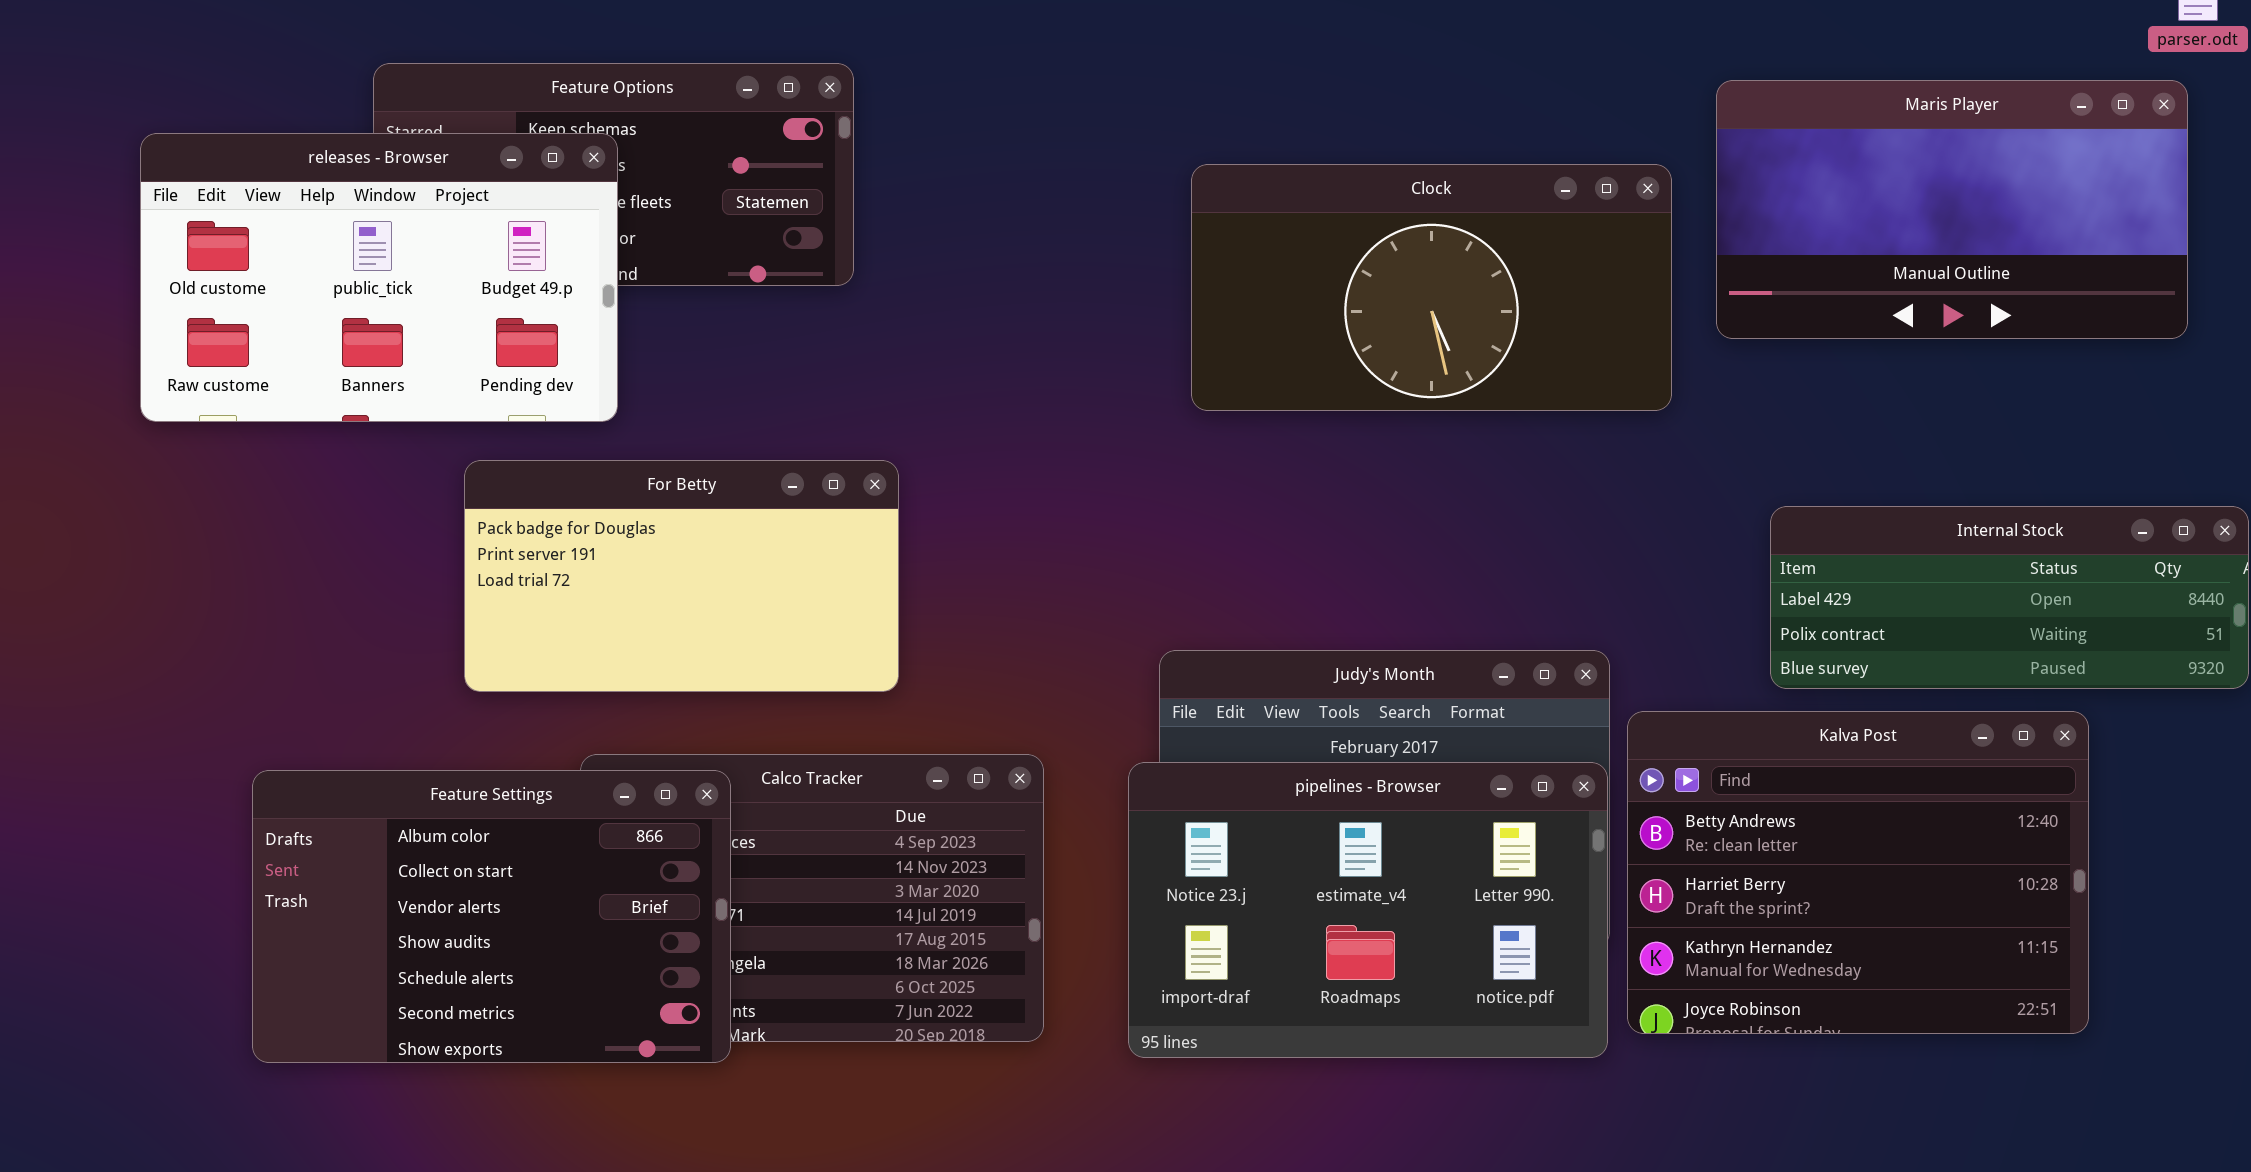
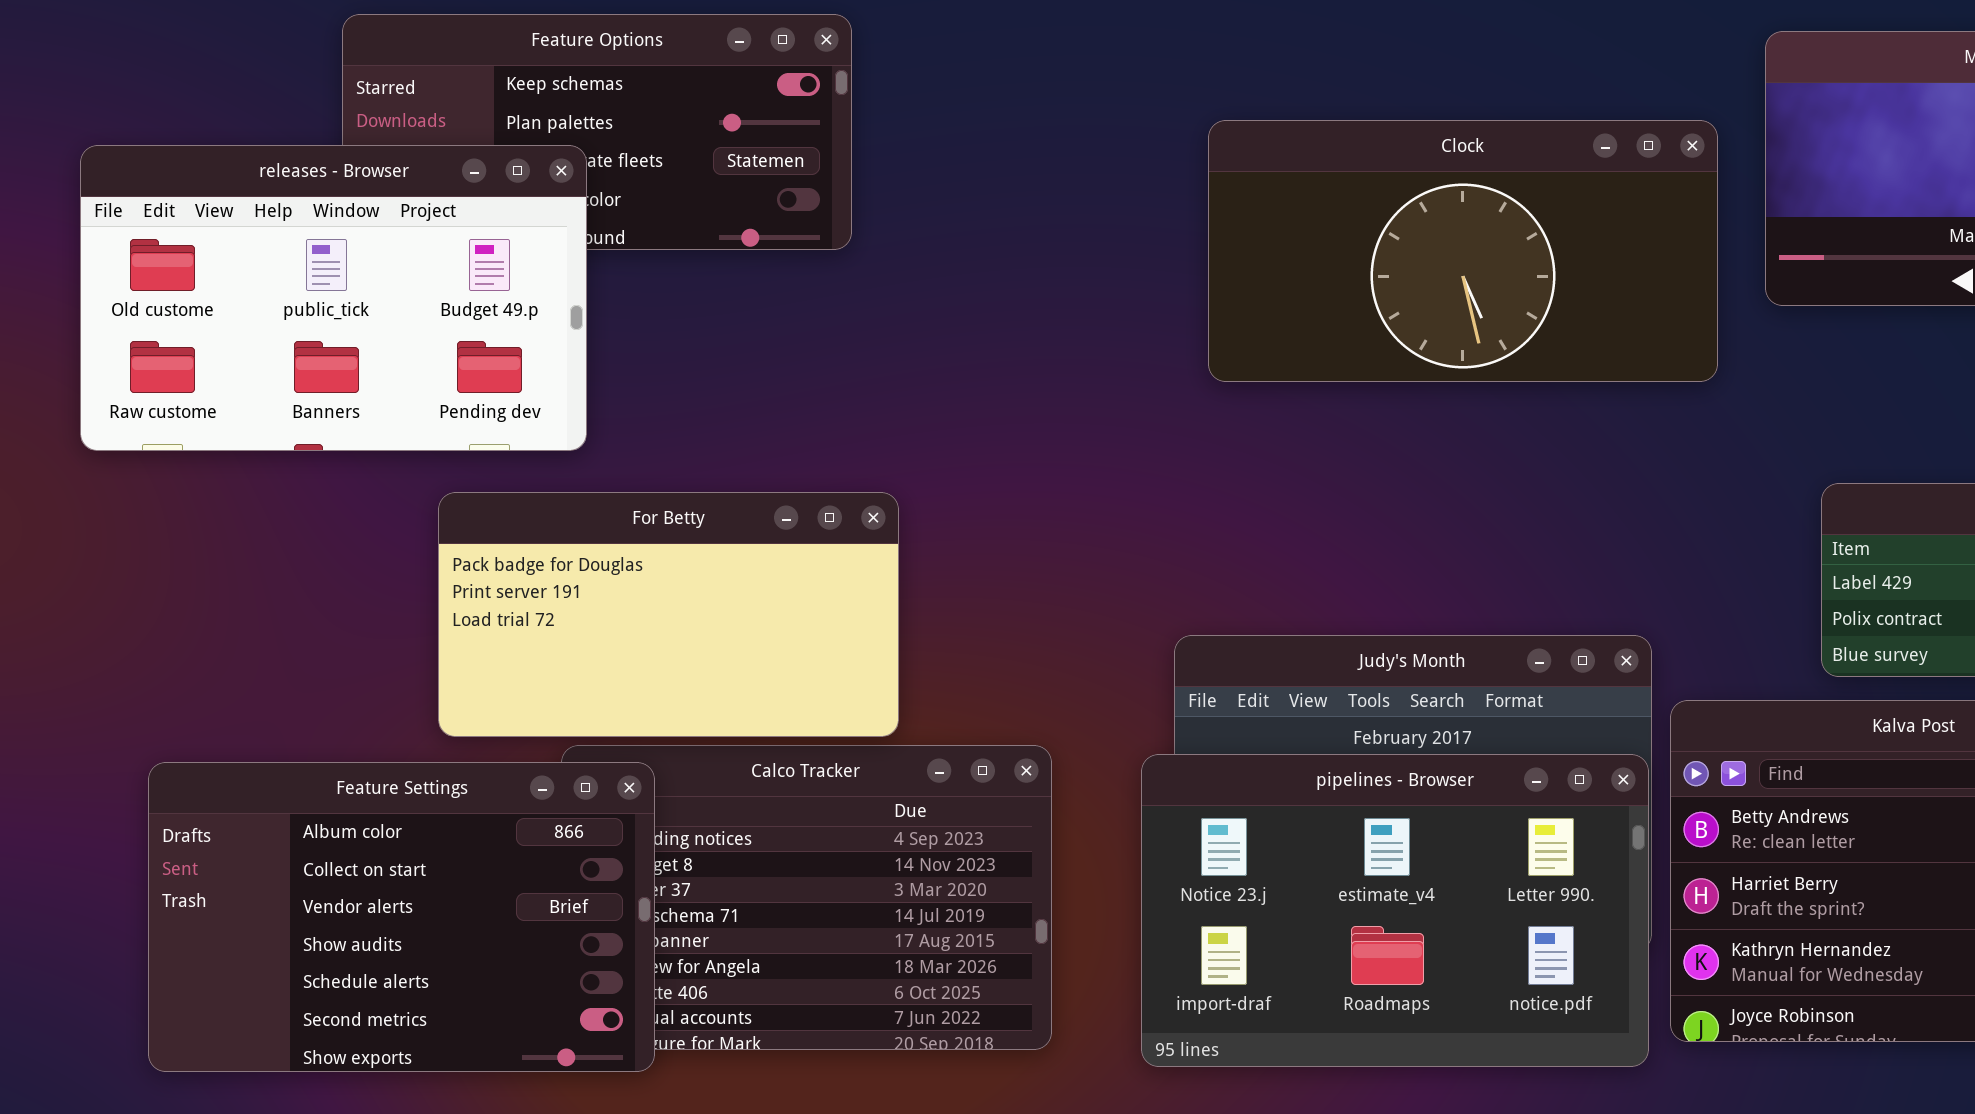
releases - Browser: [140,133,618,422] -> [80,145,587,451], moved
For Betty: [464,460,899,692] -> [438,492,899,737], moved
Feature Settings: [252,770,731,1063] -> [148,762,655,1072], moved

